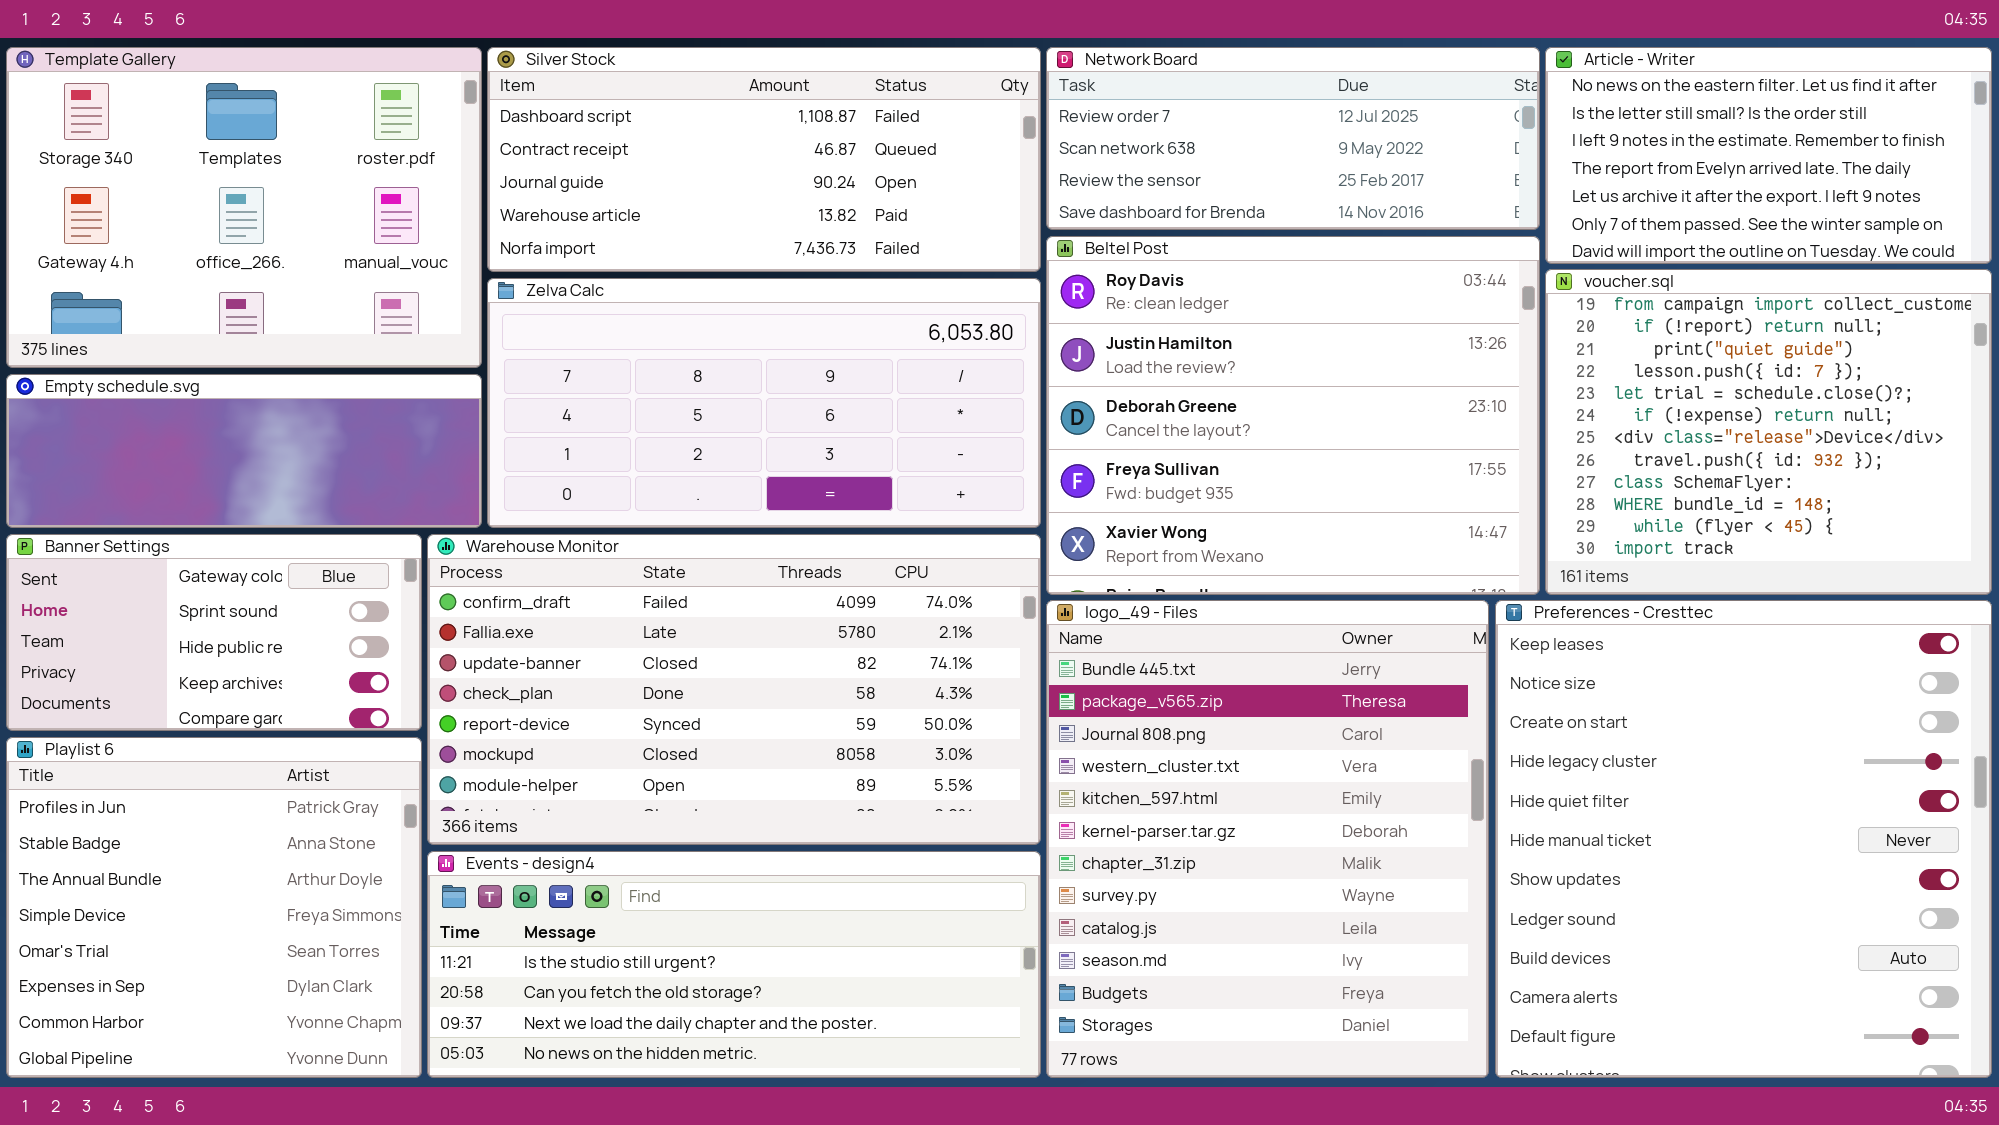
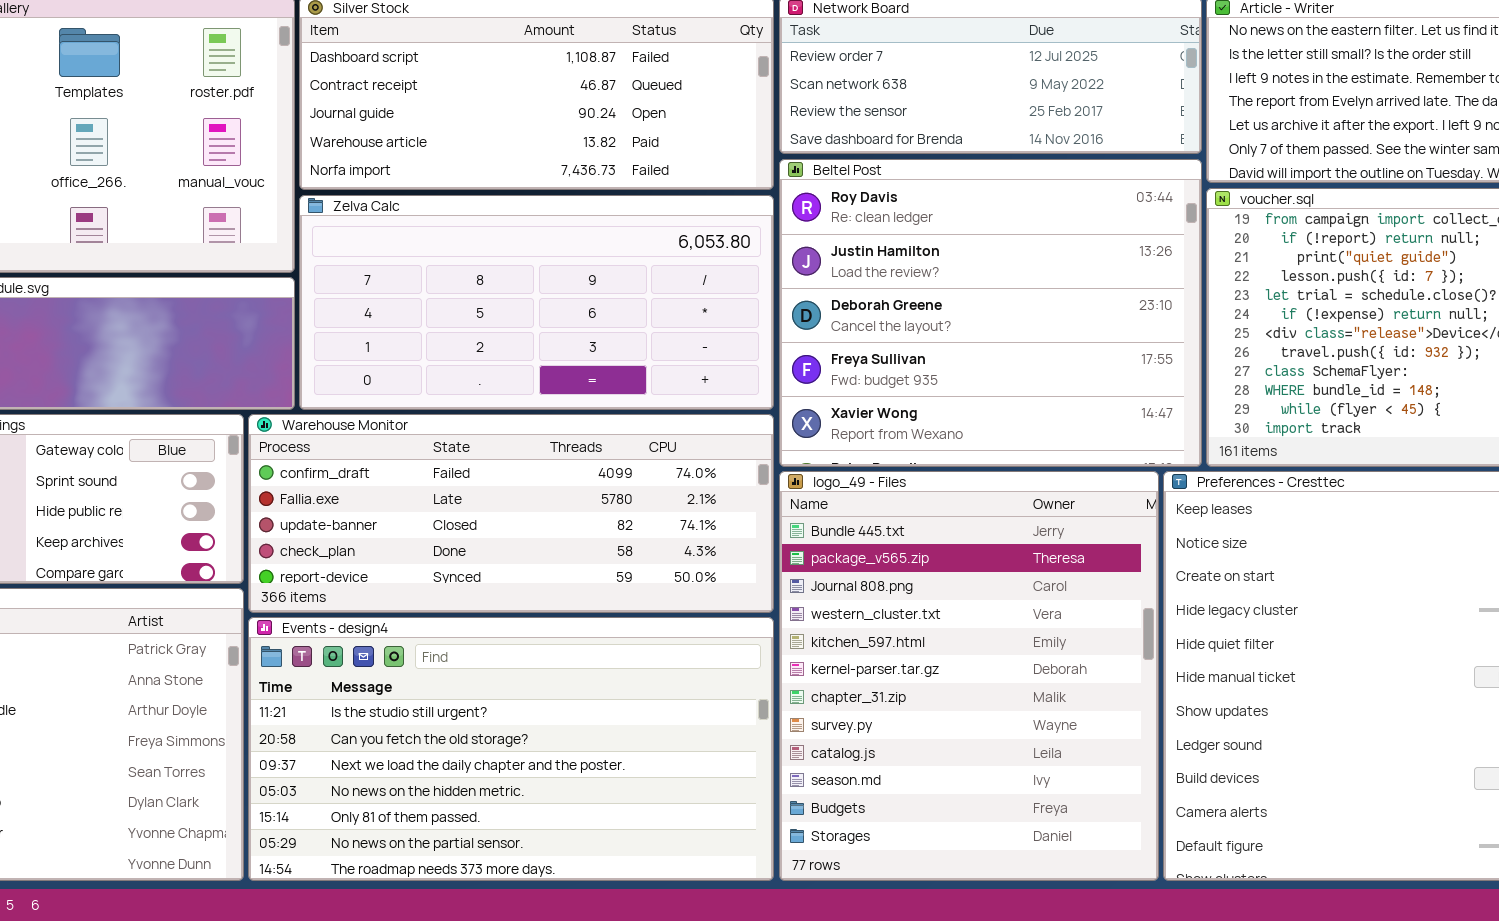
Warehouse Monitor: [427,534,1041,845] -> [248,414,774,613], resized
Events - design4: [427,851,1041,1078] -> [248,617,774,881], resized

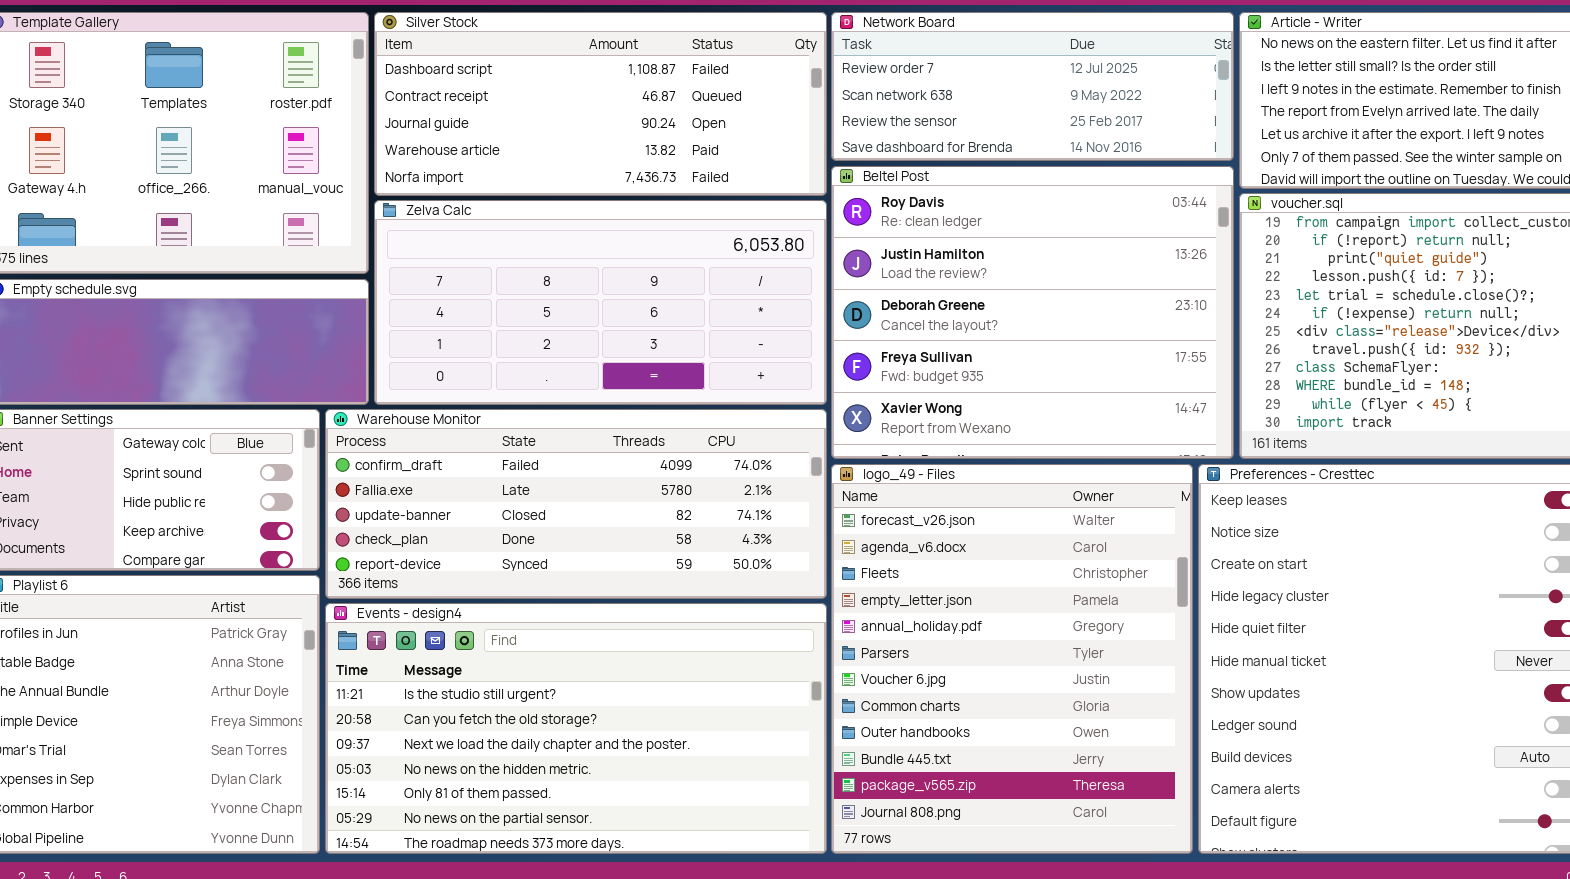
logo_49 - Files: [779,471,1159,881] -> [831,464,1193,854], scrolled up 9 rows

